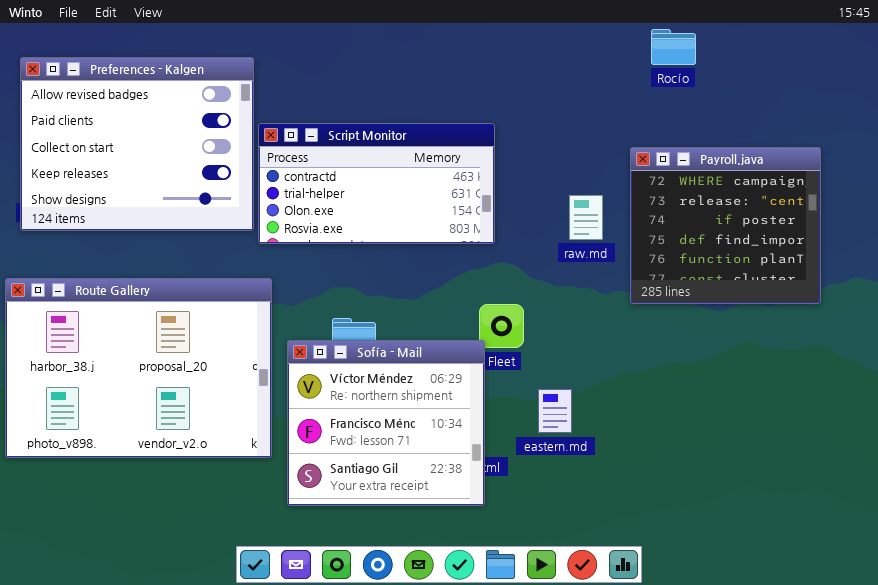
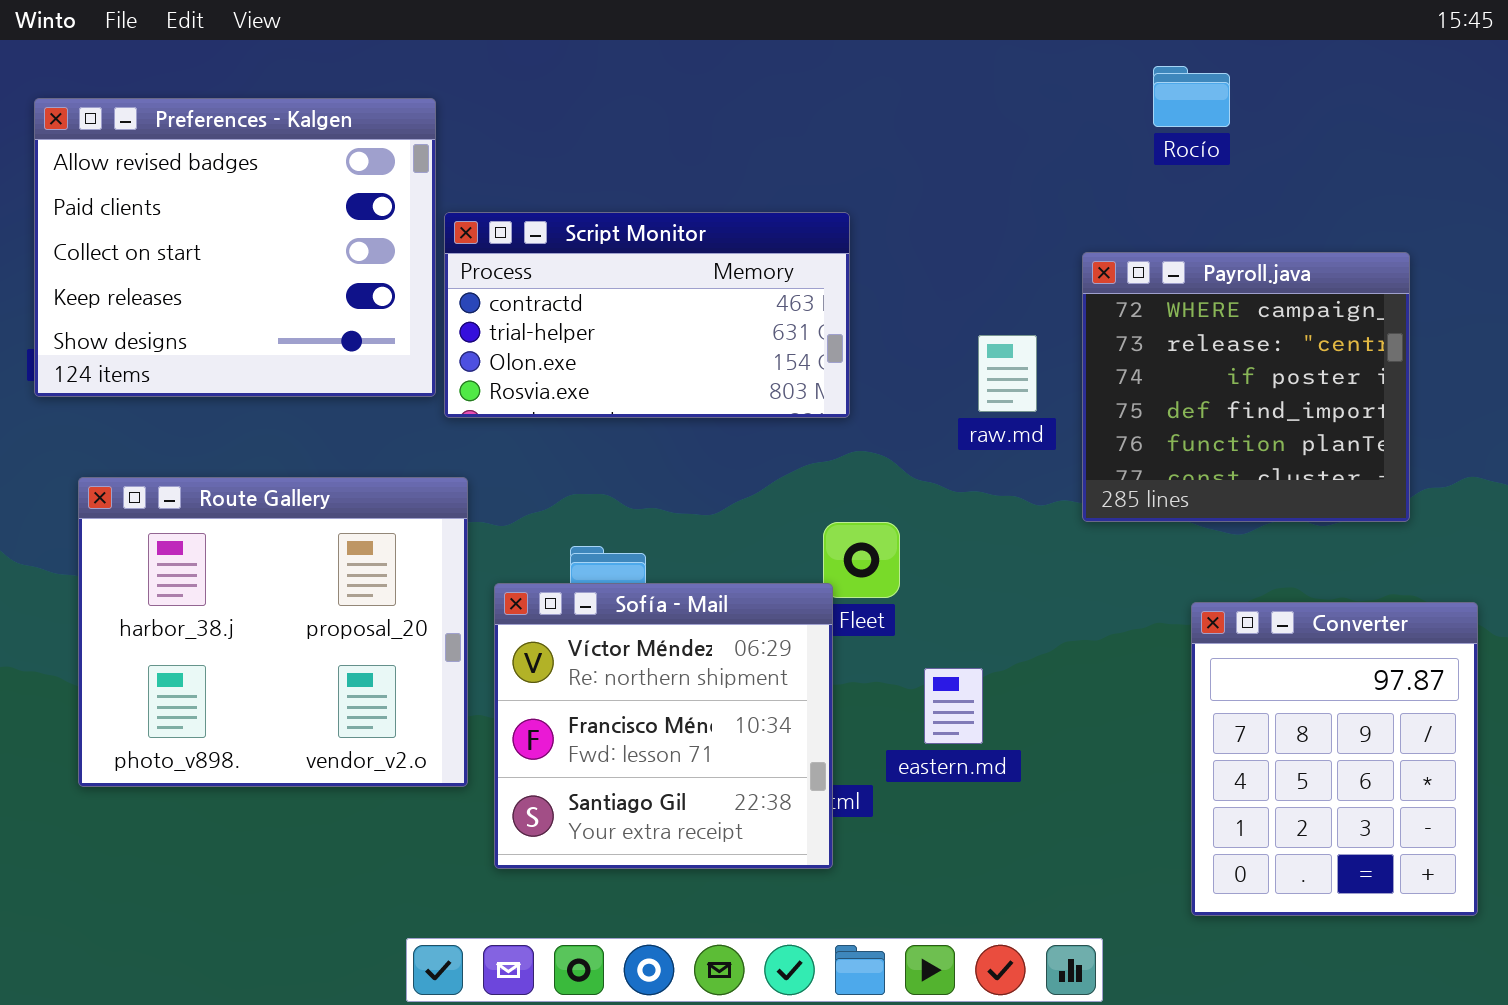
Rocío: [651,29,696,65] -> [1153,66,1230,127], moved
Route Gallery: [5,278,272,458] -> [78,477,468,787], resized
Converter: none -> [1191,602,1478,916], opened

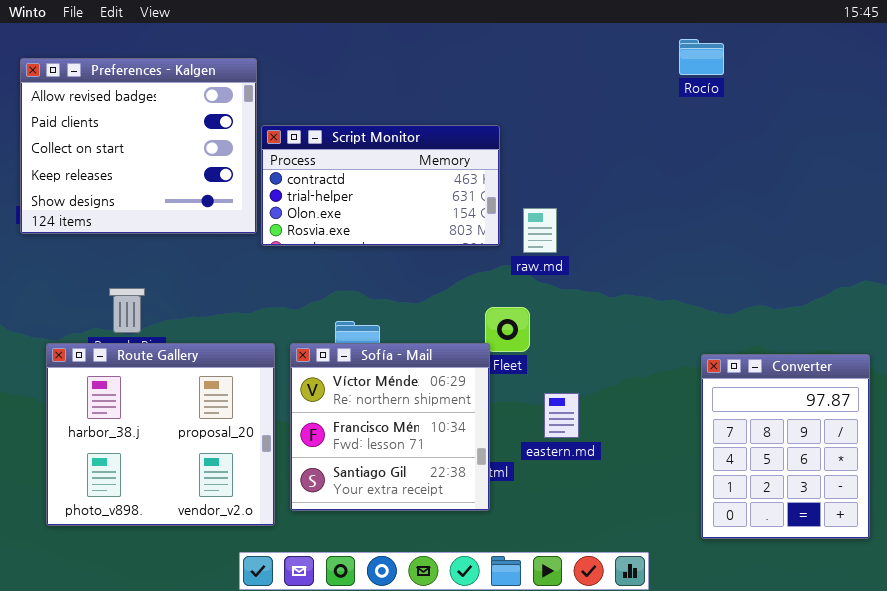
Payroll.java: [1082,252,1410,522] -> none, closed
raw.md: [978,335,1037,412] -> [523,208,557,253], moved
Route Gallery: [78,477,468,787] -> [46,343,275,526], moved

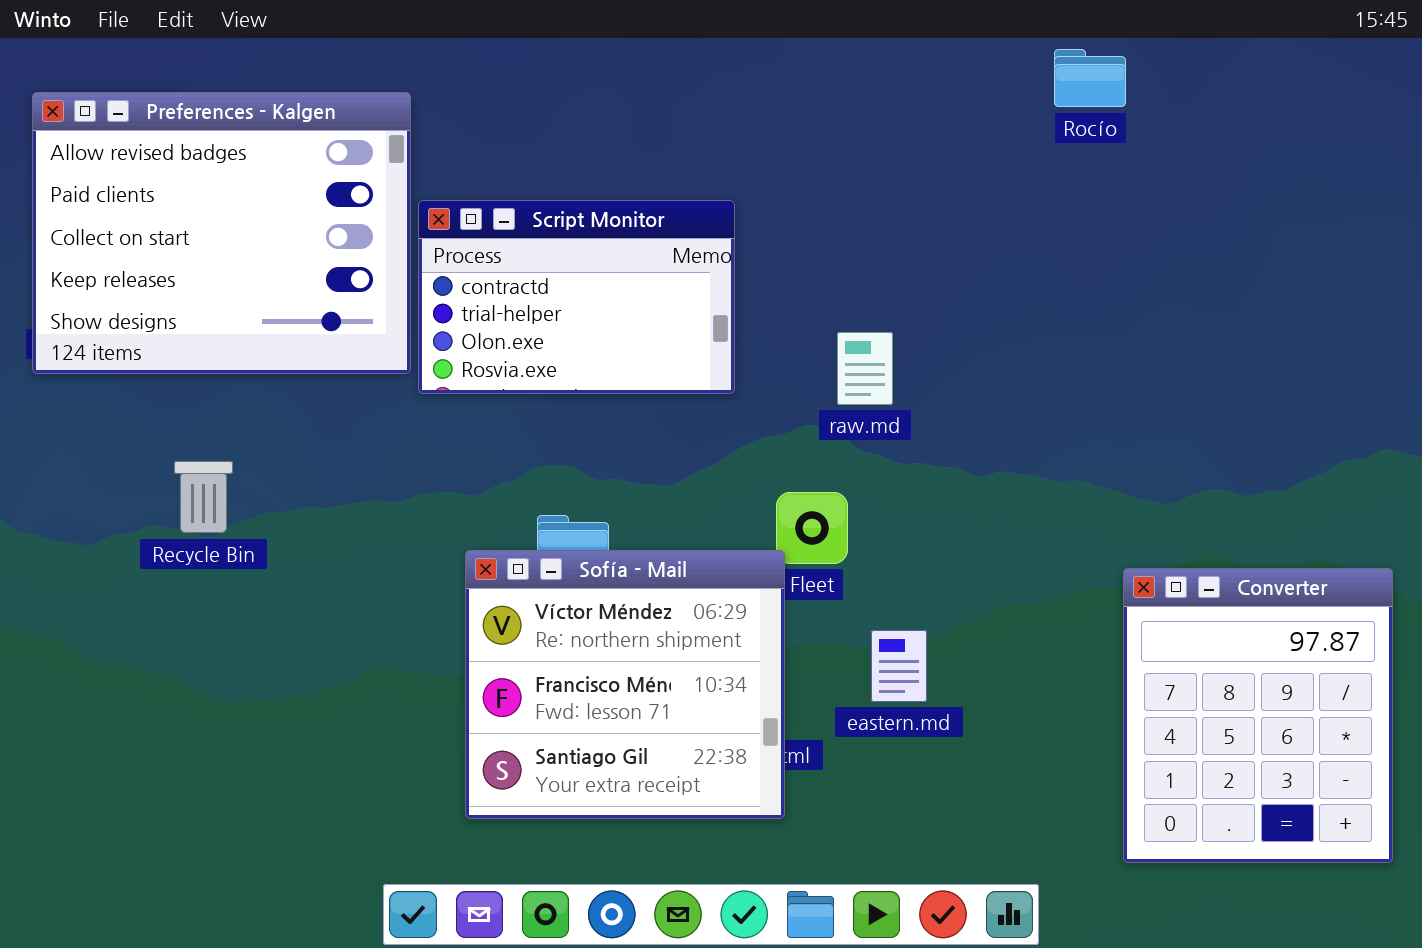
Rocío: [679,39,724,75] -> [1054,49,1126,107], moved
Script Monitor: [261,125,500,246] -> [418,200,735,394], resized
Route Gallery: [46,343,275,526] -> none, closed

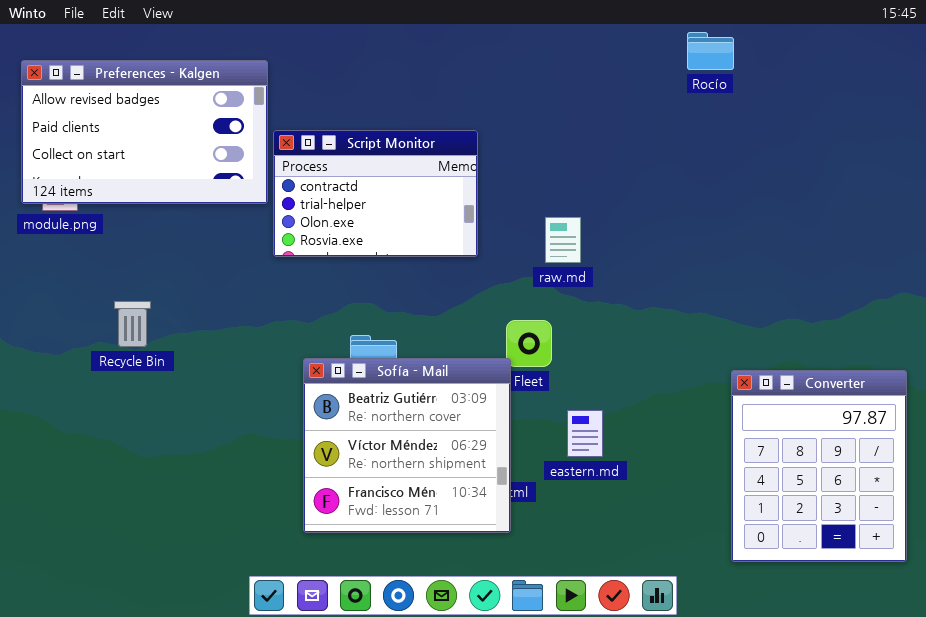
Preferences - Kalgen: [32,92,411,374] -> [21,60,268,204], resized
Sofía - Mail: [465,550,785,819] -> [303,358,511,533], scrolled up 1 row

